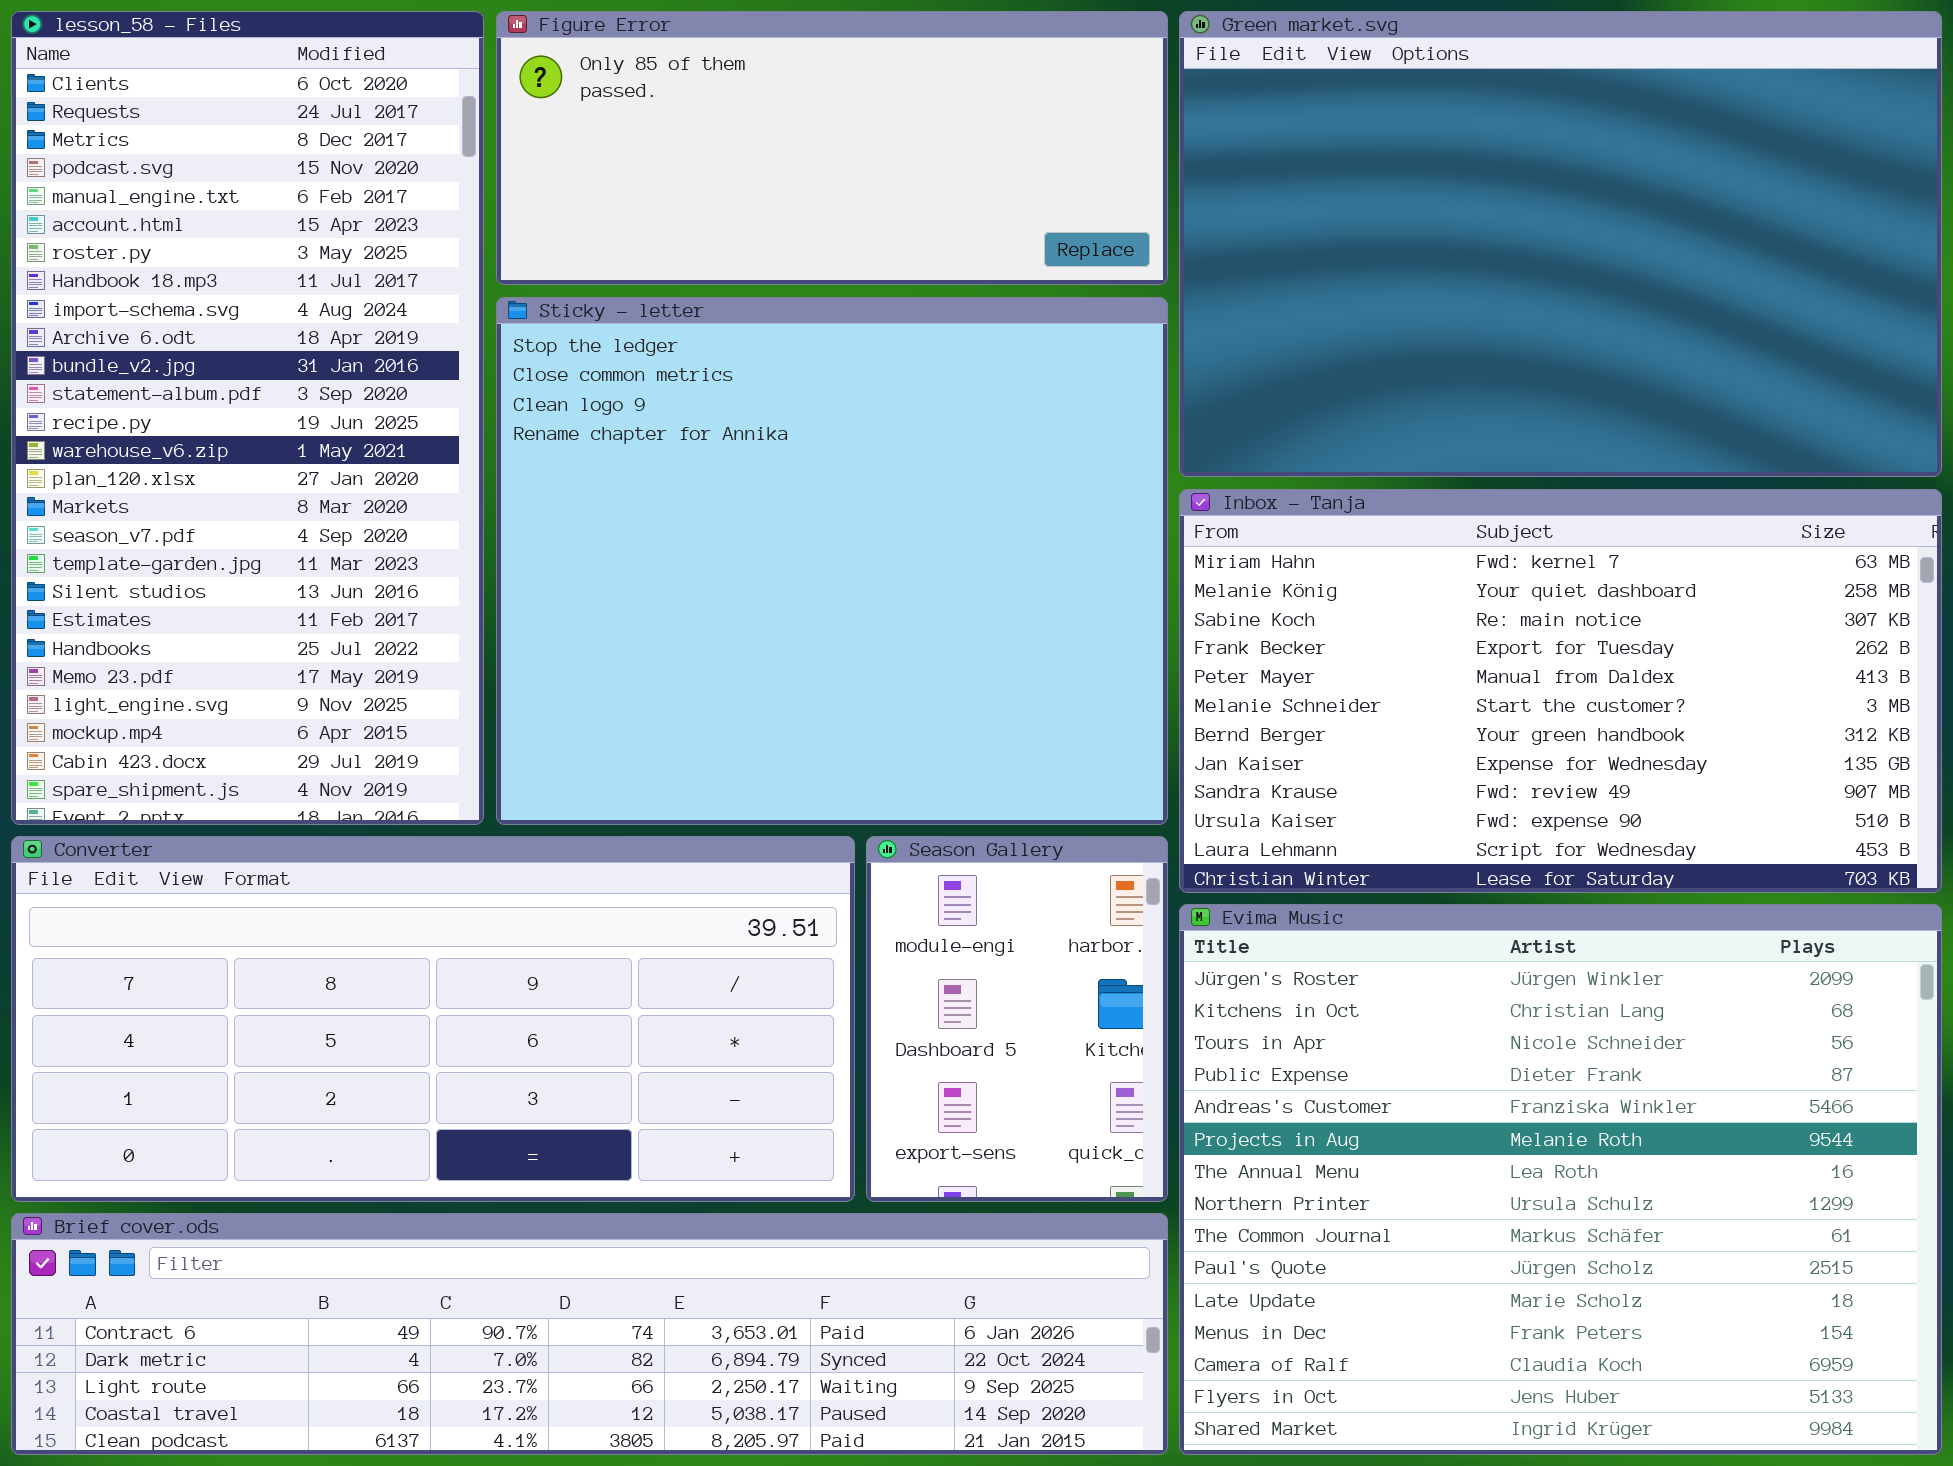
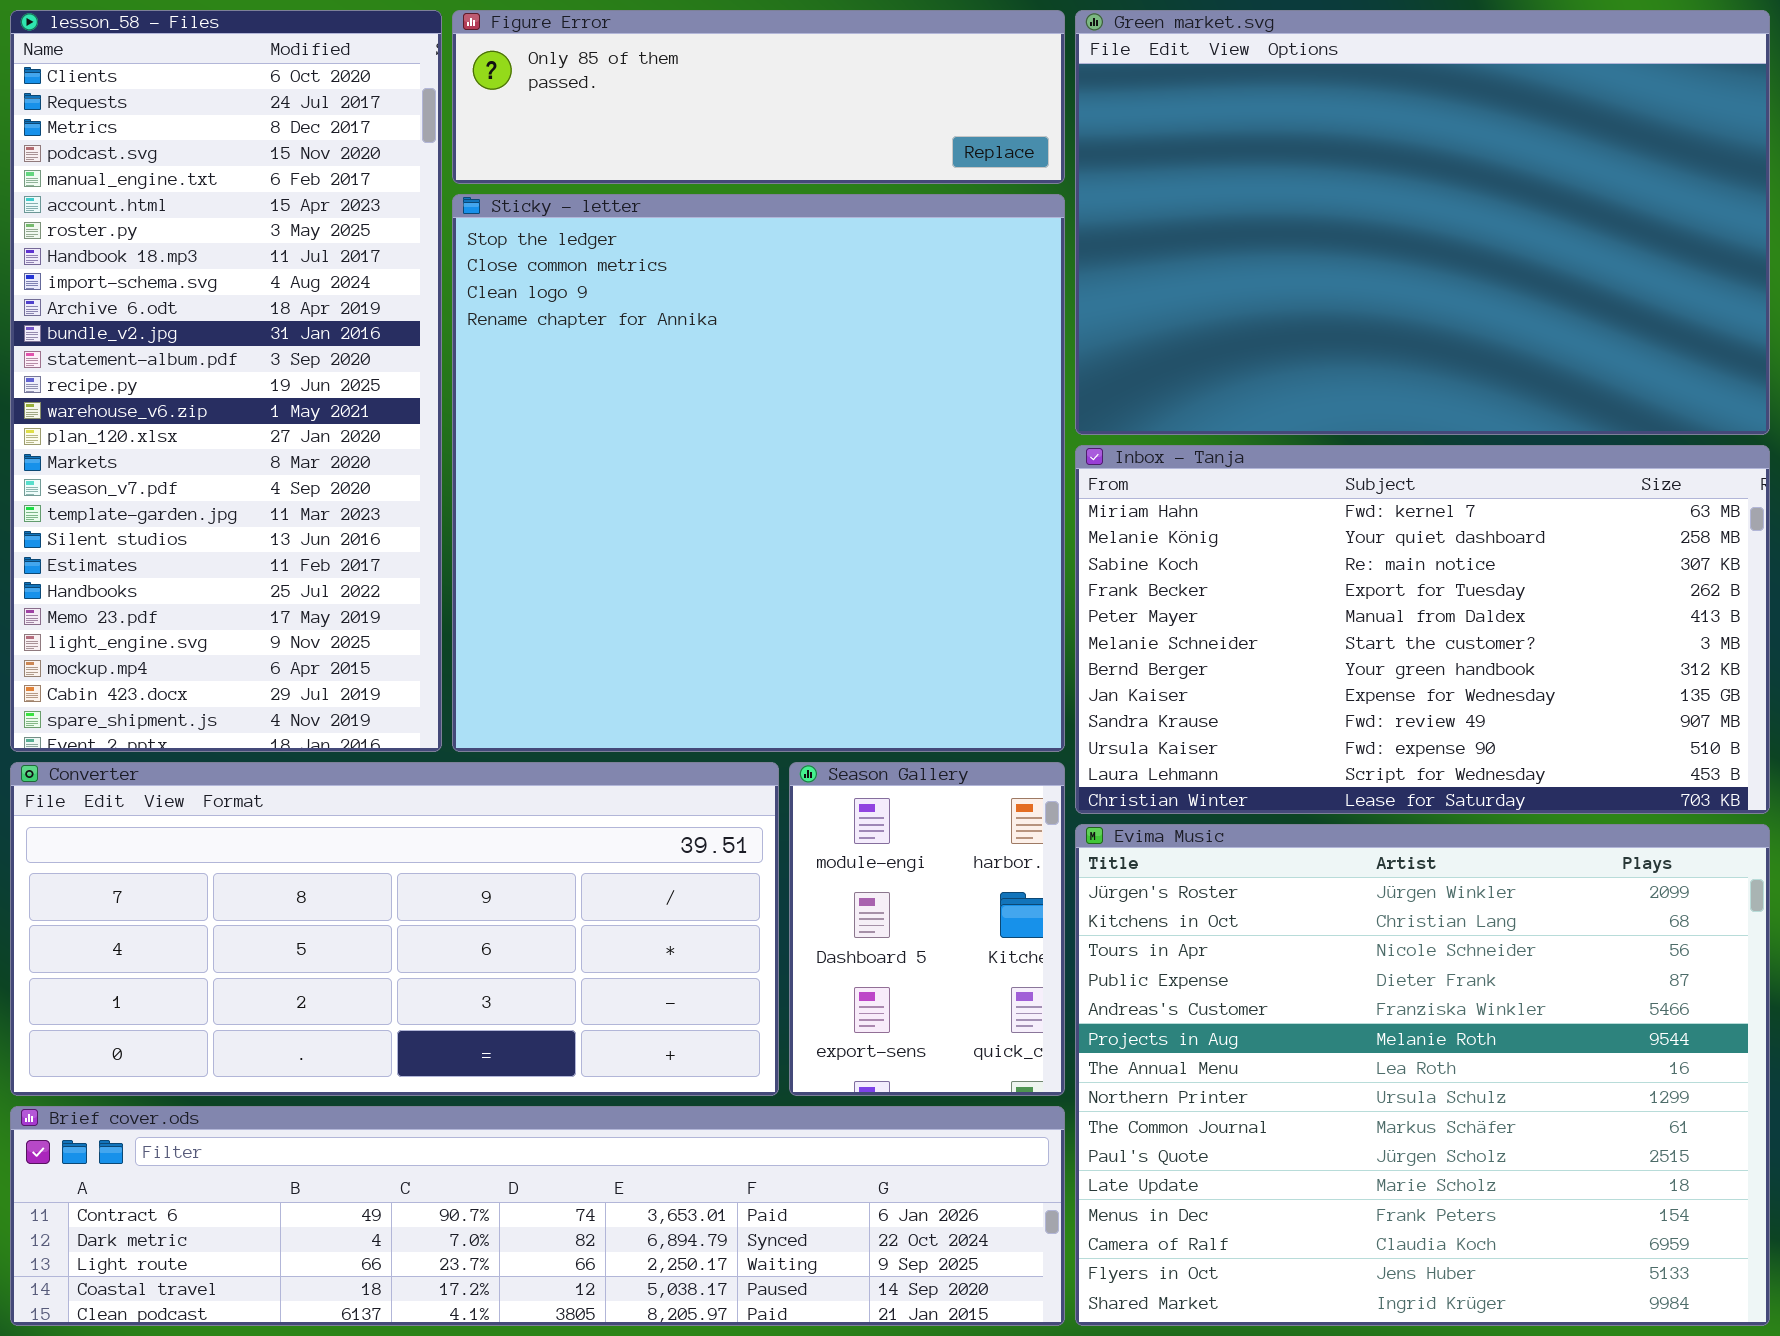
Figure Error: [496,11,1168,285] -> [452,10,1065,184], resized
Sticky - letter: [496,297,1168,825] -> [452,194,1065,752], resized

